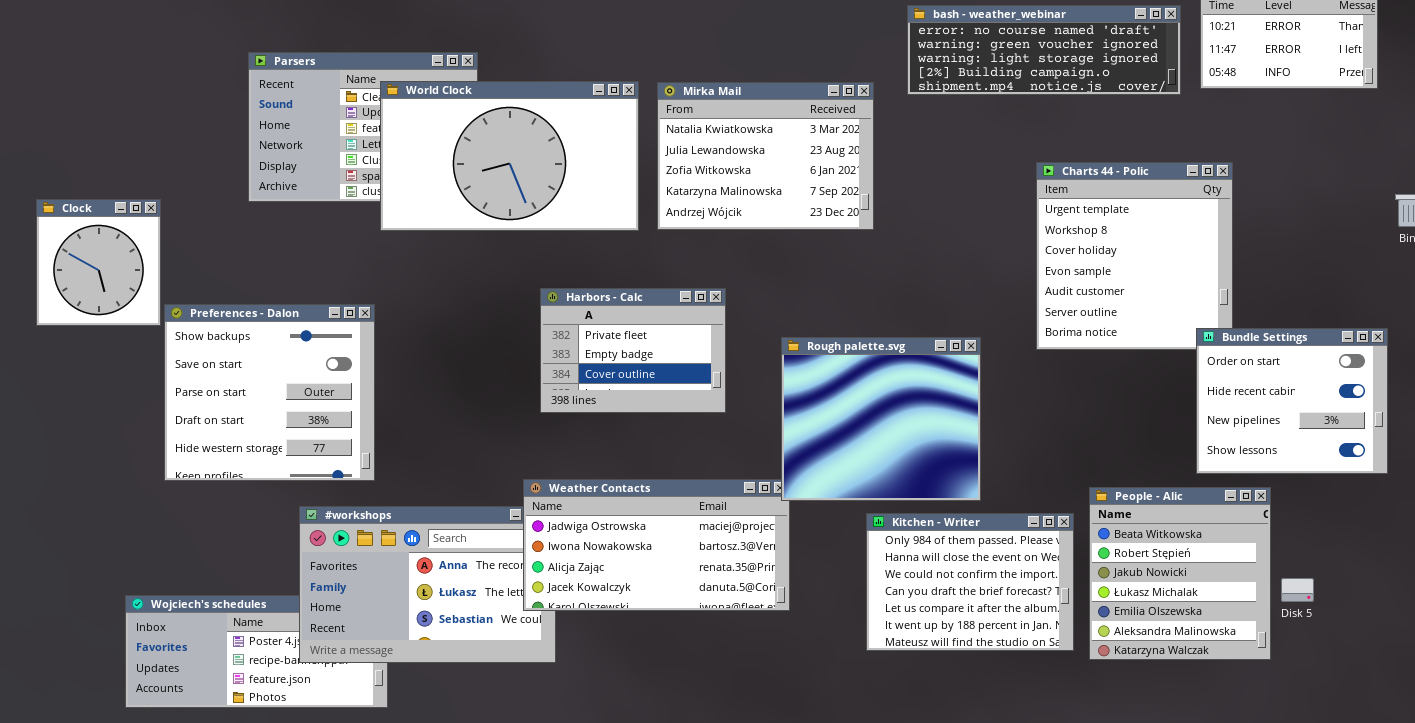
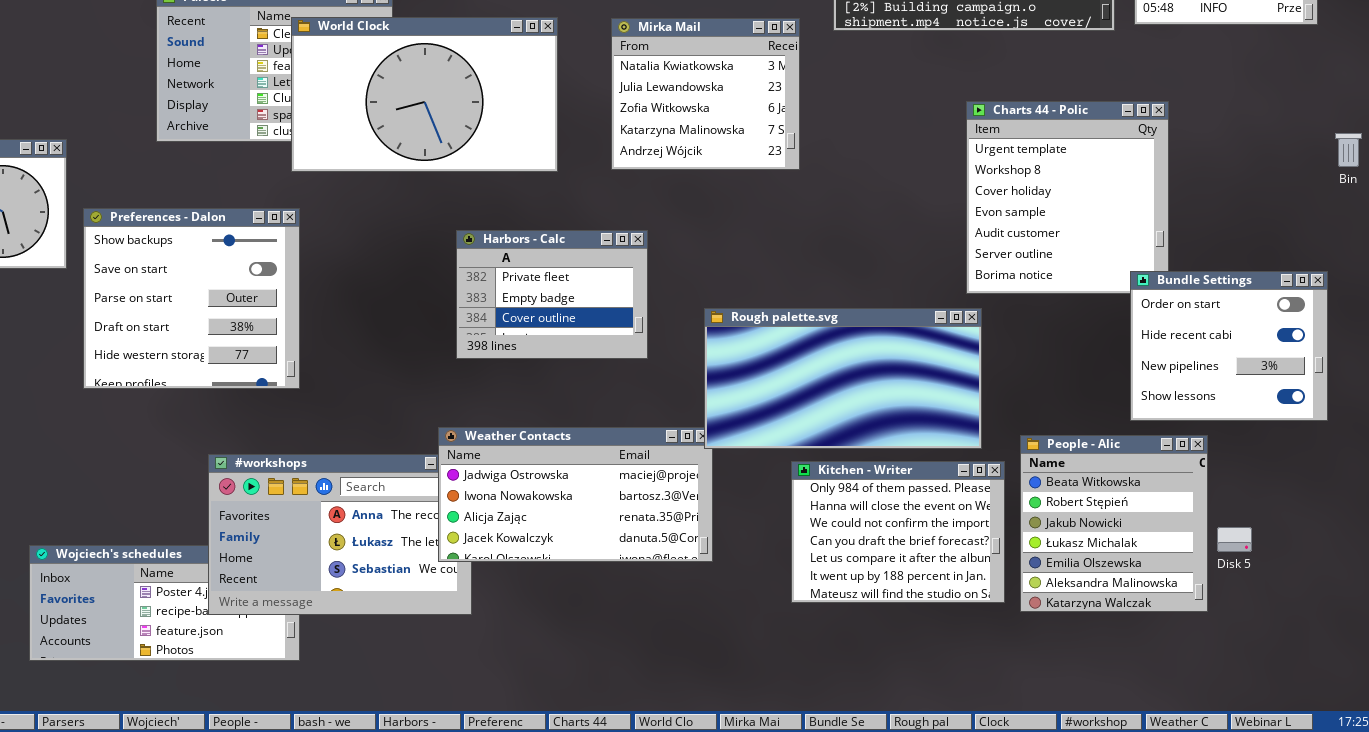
Mirka Mail: [657,82,874,230] -> [611,18,800,170], resized
Preferences - Dalon: [164,304,375,481] -> [83,208,300,389], moved
Rough palette.svg: [781,337,981,501] -> [704,308,982,449], resized

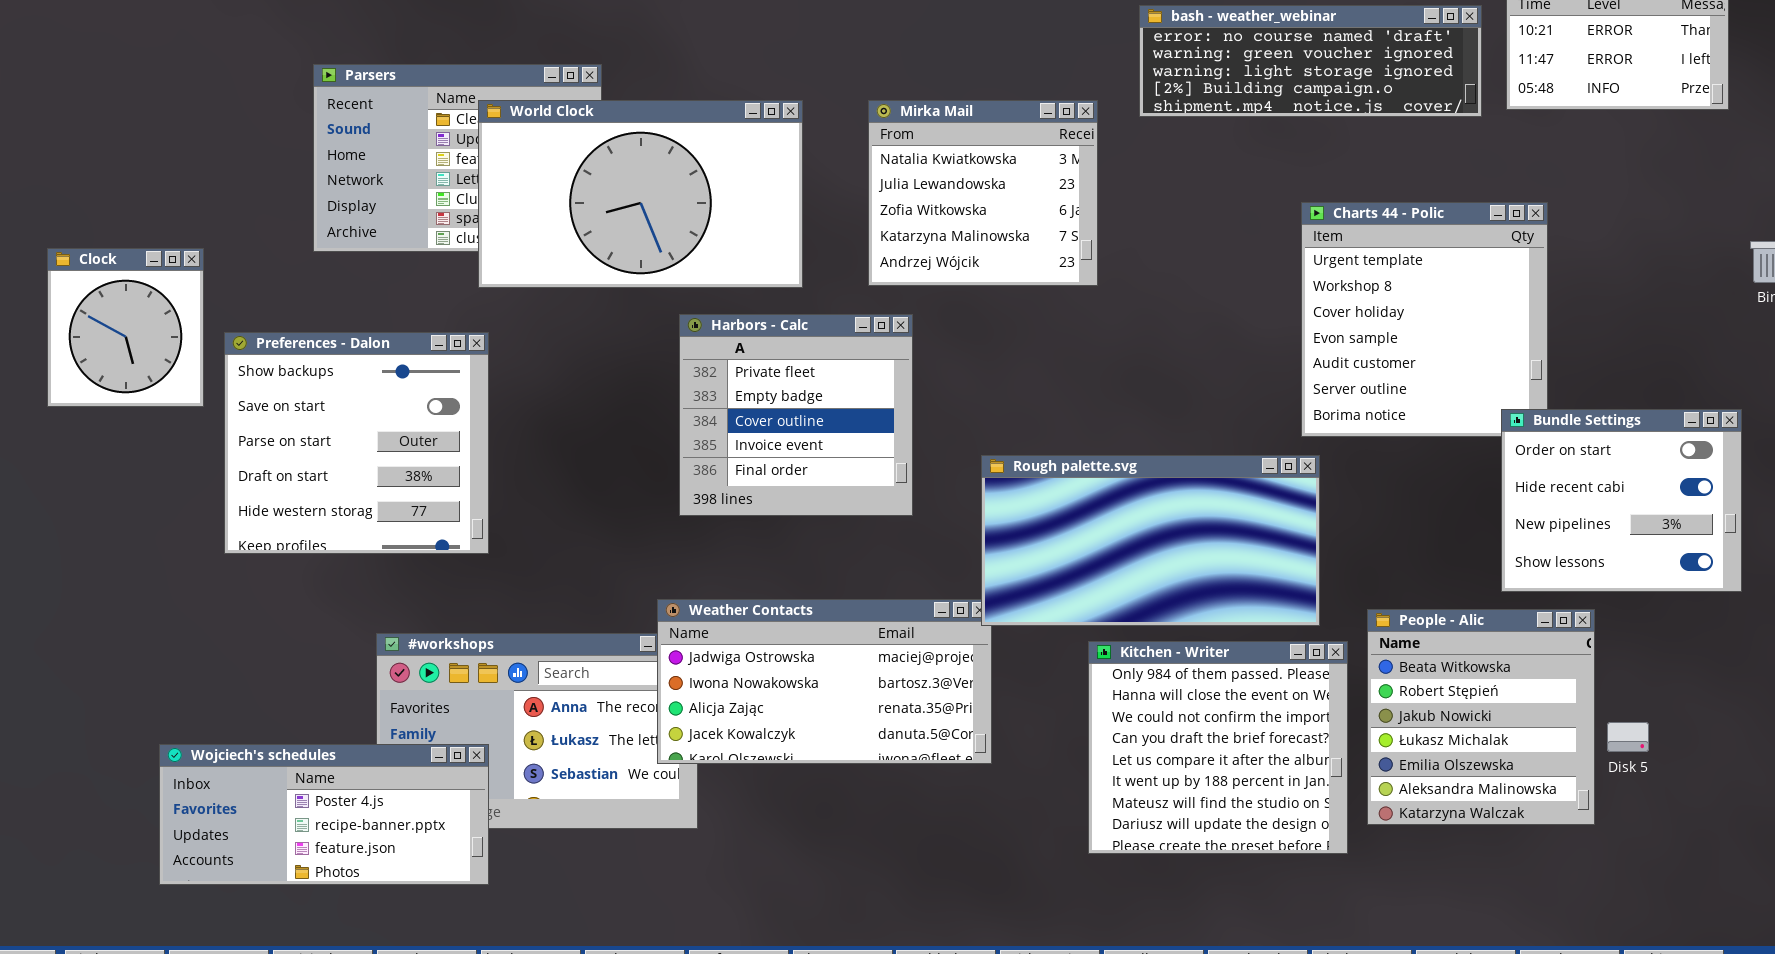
Harbors - Calc: [456,230,648,359] -> [679,314,913,516], resized
Kitchen - Writer: [791,461,1005,603] -> [1088,641,1348,854], resized
Wojciech's schedules: [29,545,300,661] -> [159,744,489,885], raised

